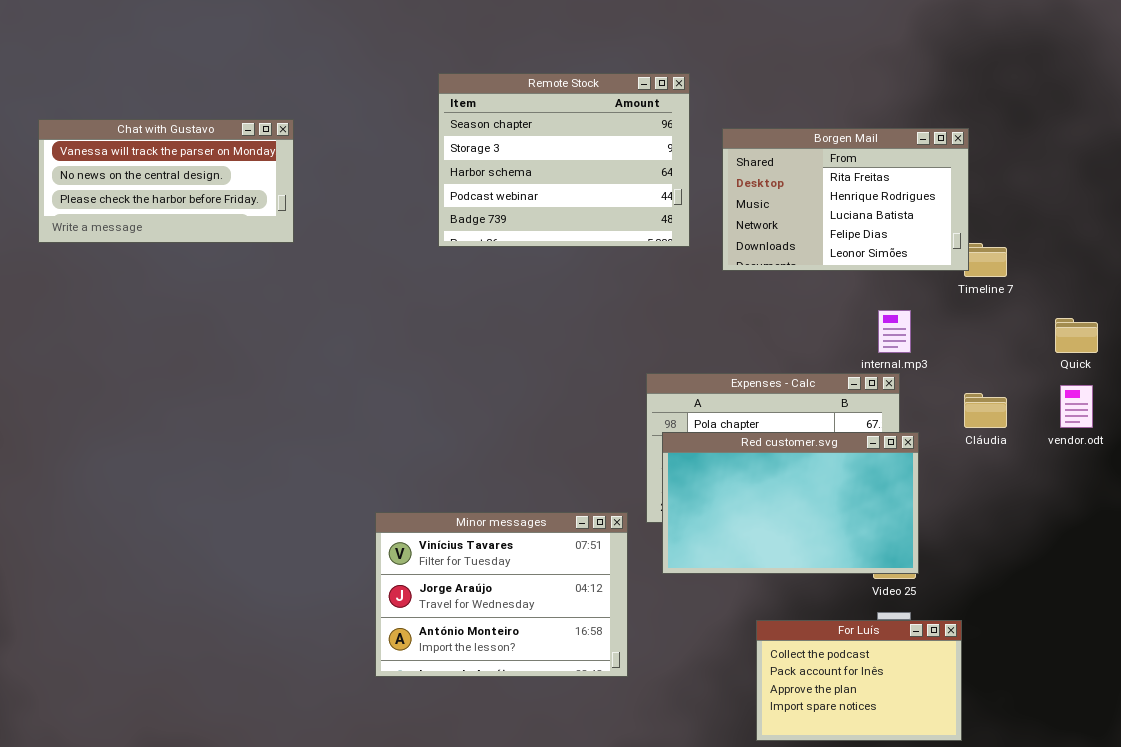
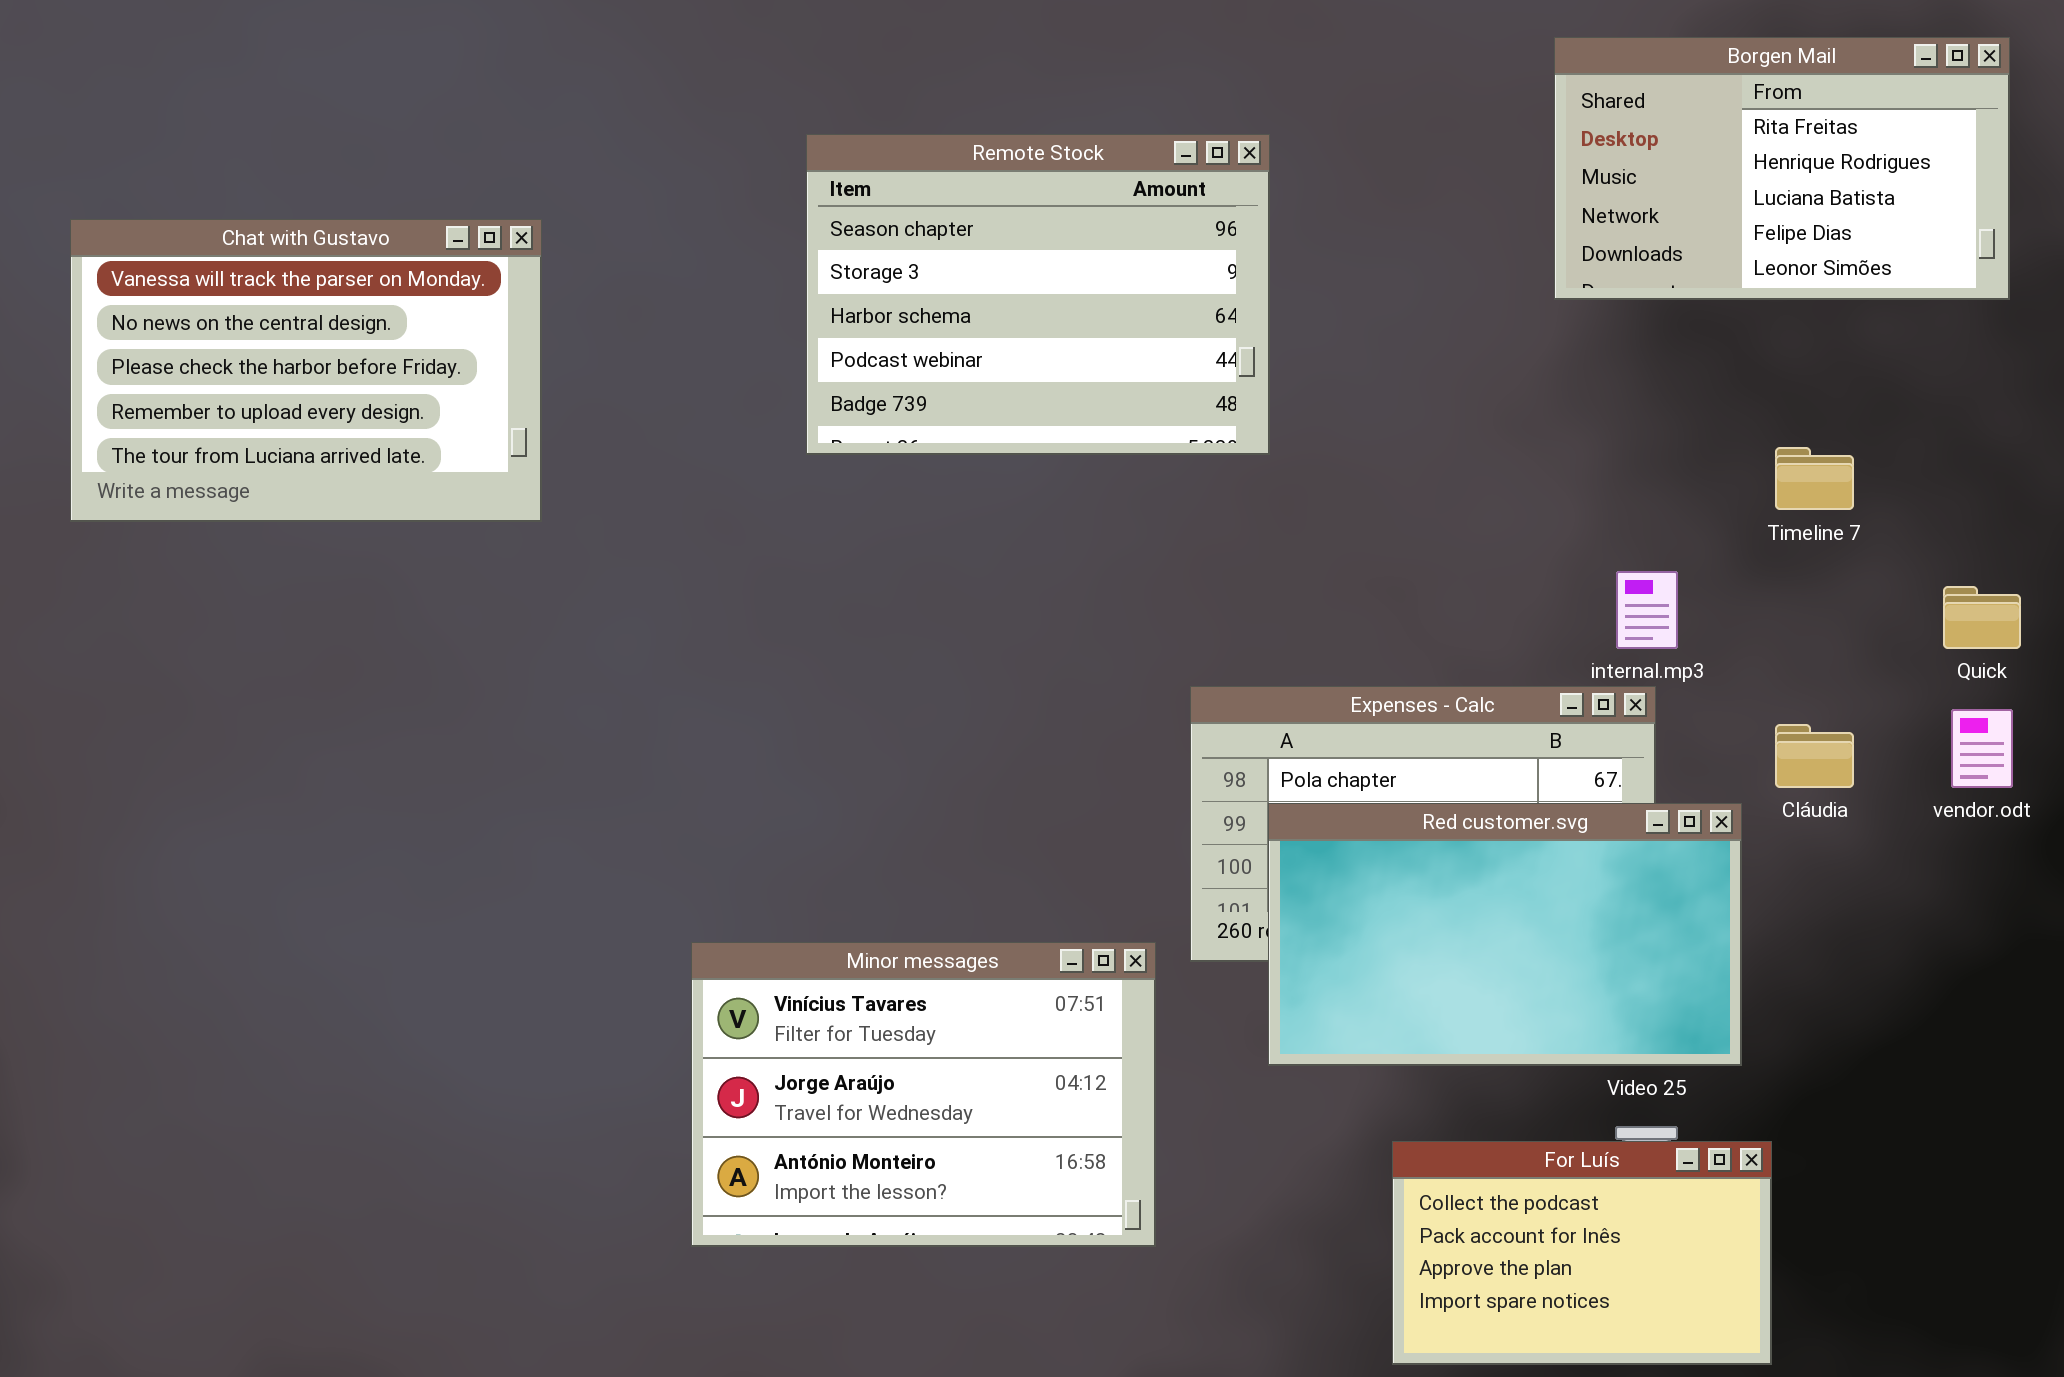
Chat with Gustavo: [38,119,294,243] -> [70,219,542,522], resized
Borgen Mail: [722,128,969,271] -> [1554,37,2010,300], moved
Red customer.svg: [662,432,919,574] -> [1268,803,1742,1066], moved

